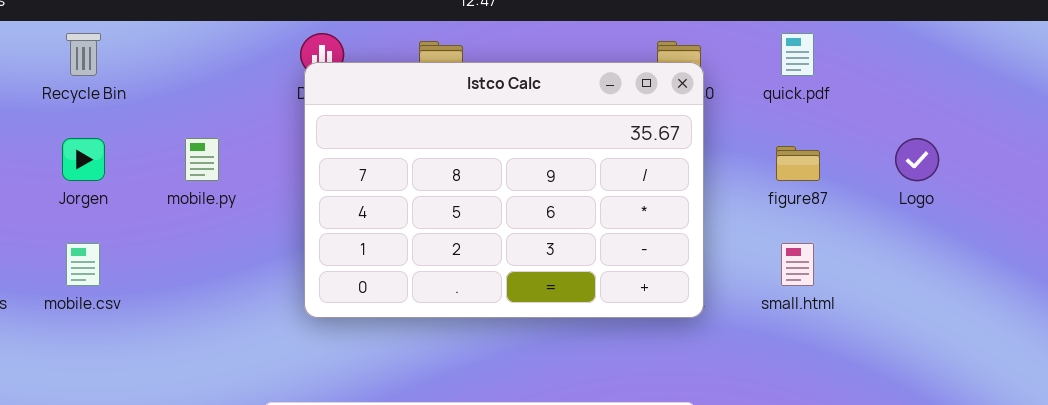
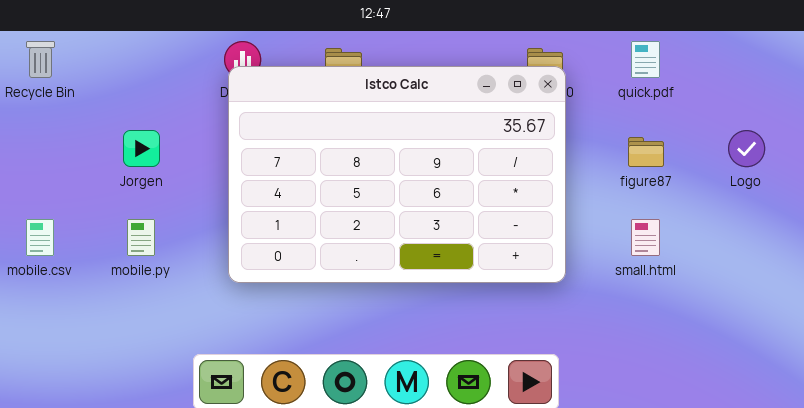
Jorgen: [62,138,105,181] -> [123,130,160,167], moved
mobile.py: [185,138,219,181] -> [127,219,155,256], moved

